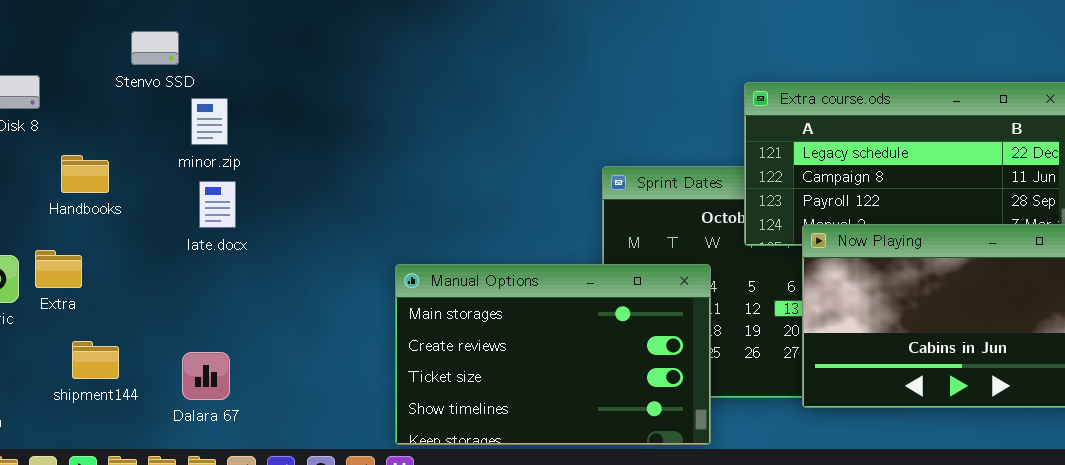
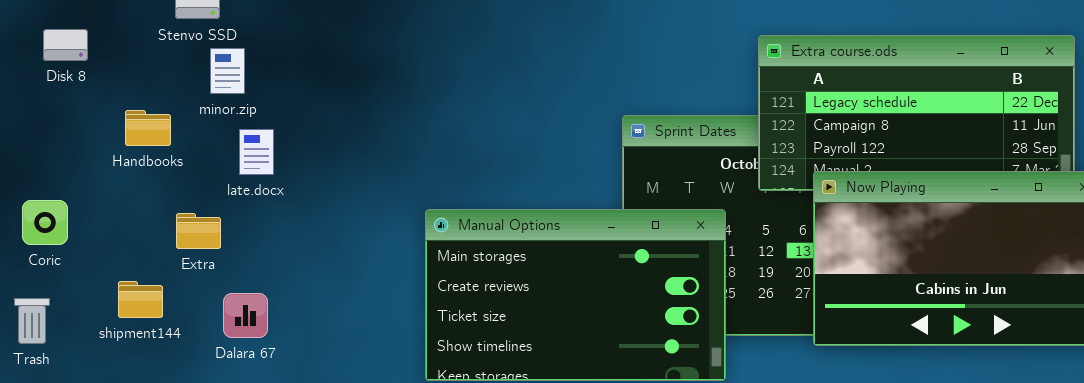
minor.zip: [191,98,228,145] -> [210,48,245,94], moved
Handbooks: [61,155,109,193] -> [125,110,171,146], moved
Extra: [35,250,82,288] -> [176,213,221,249], moved

